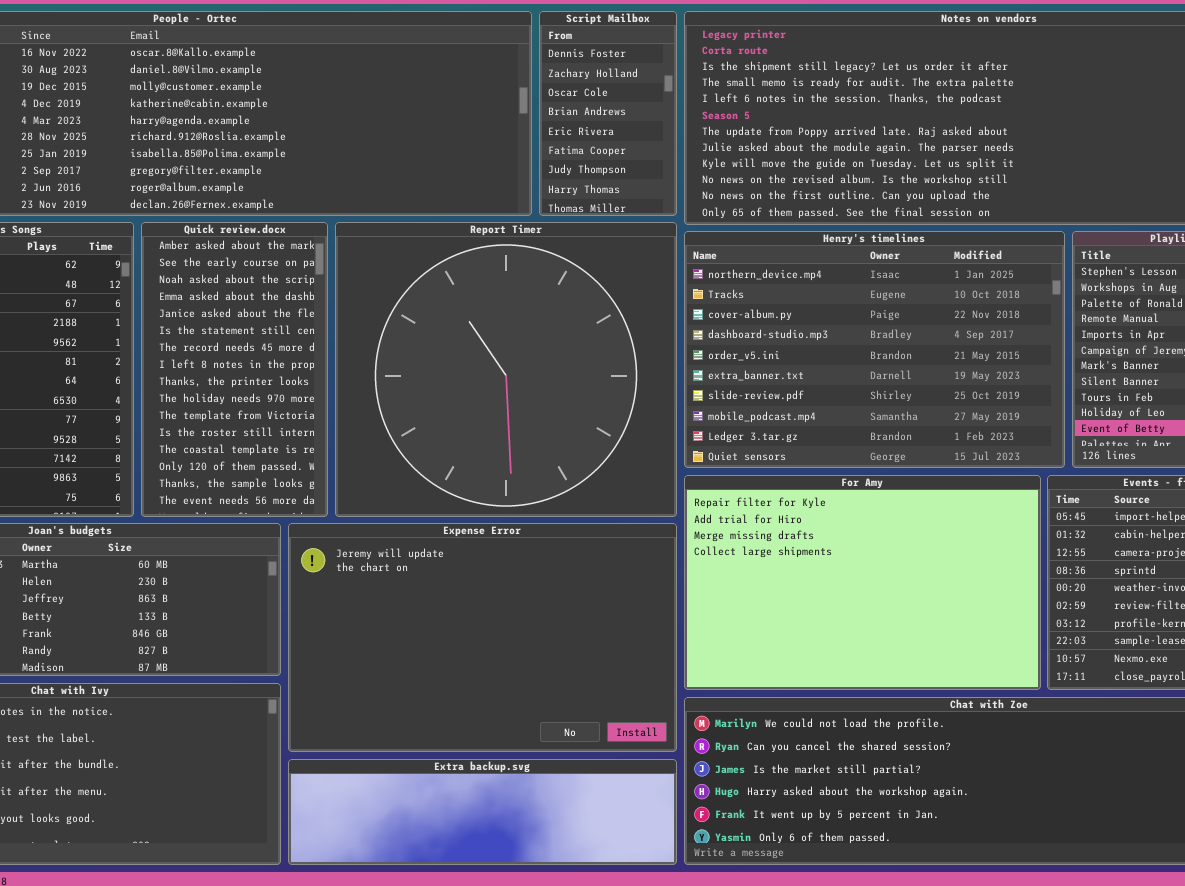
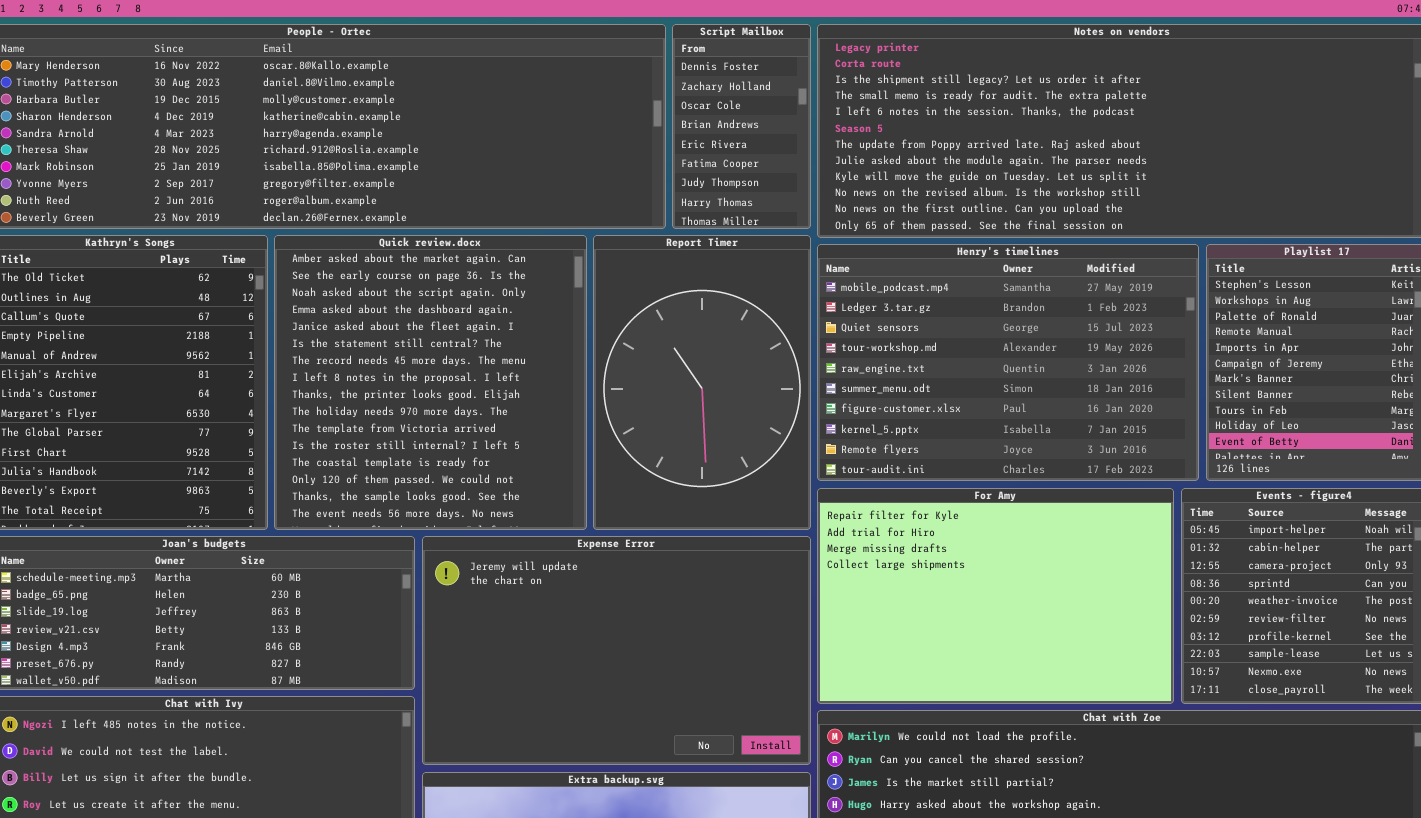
Quick review.docx: [141,222,328,517] -> [274,235,587,530], resized
Report Timer: [335,222,677,517] -> [593,235,811,530], resized
Henry's timelines: [684,231,1065,468] -> [817,244,1199,481], scrolled down 7 rows

